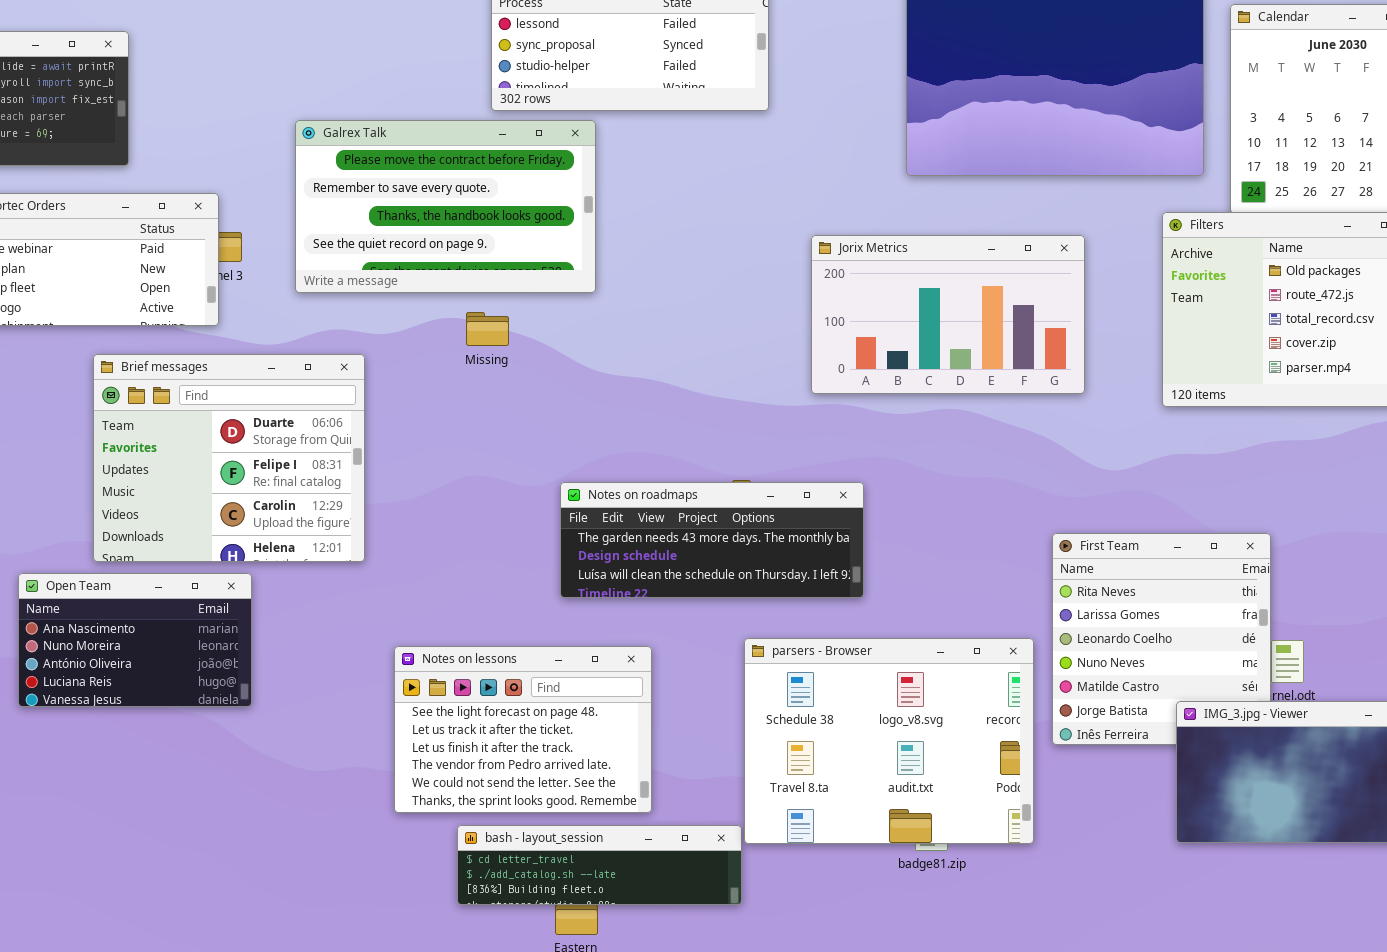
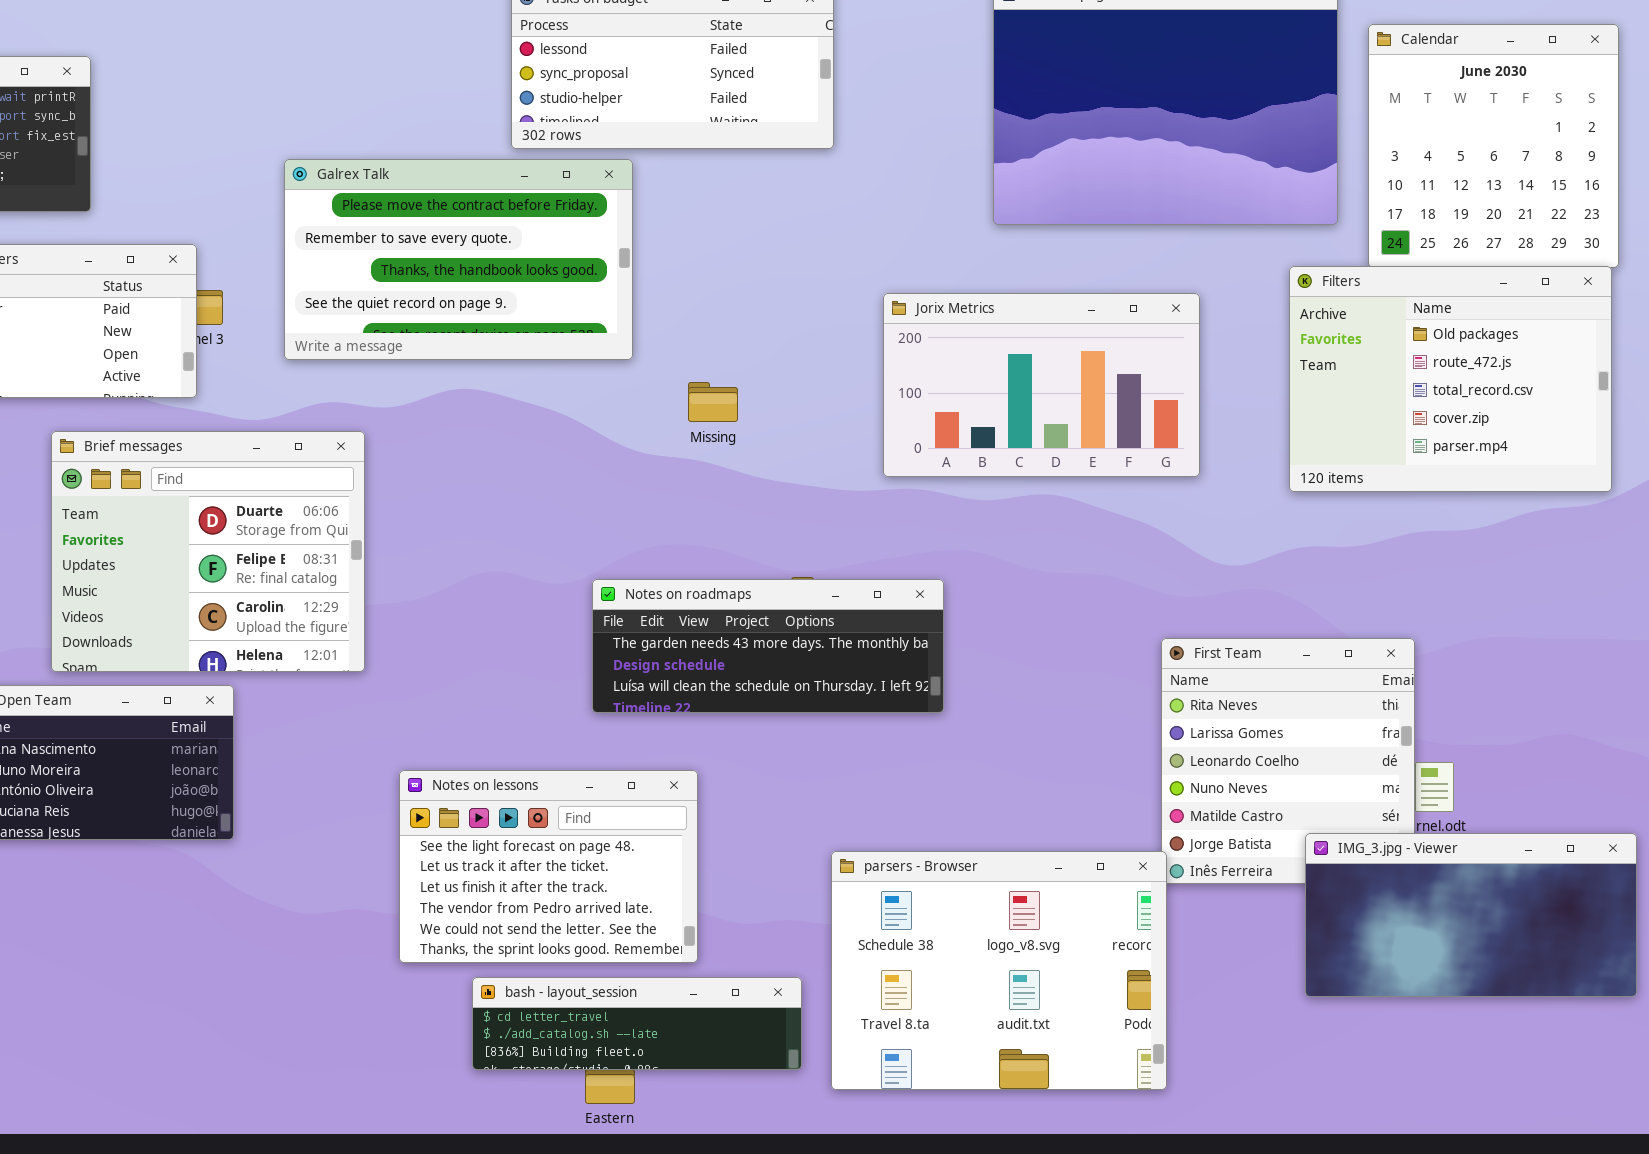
Missing: [466,312,509,346] -> [688,382,738,422], moved
parsers - Browser: [744,638,1034,844] -> [831,851,1167,1090], moved

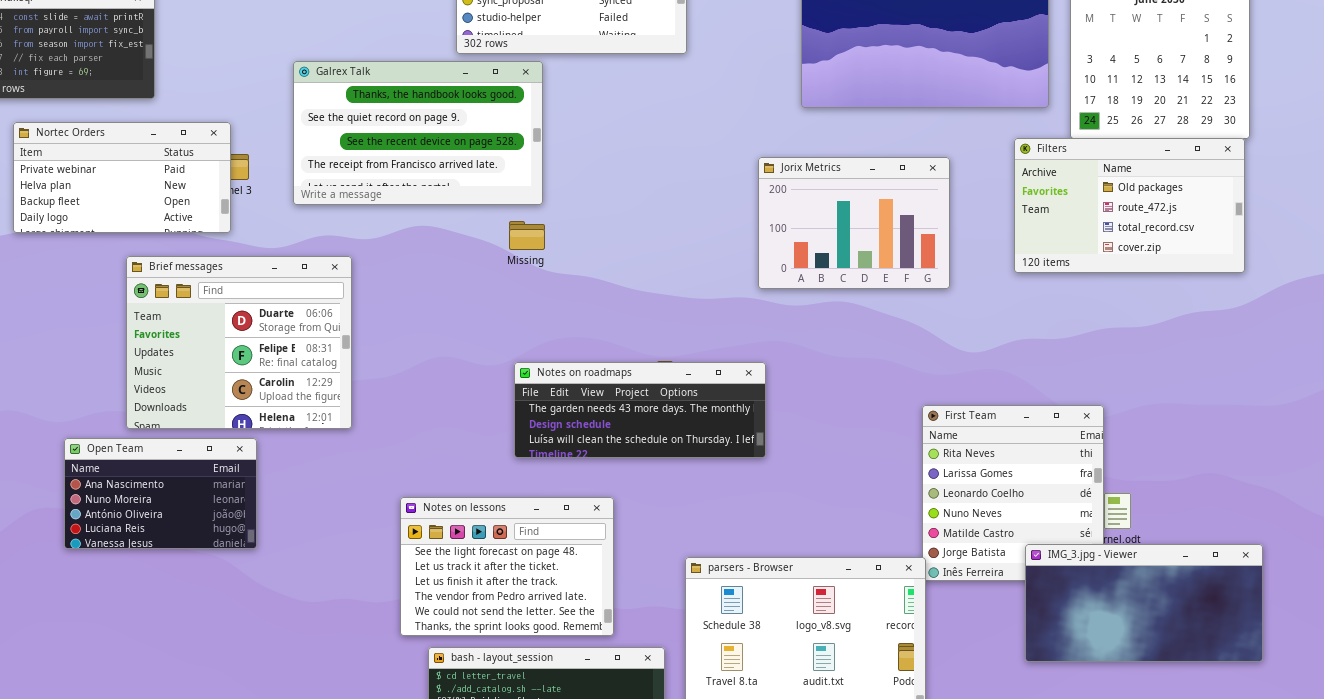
Galrex Talk: [284,159,633,360] -> [293,61,543,205], scrolled down 2 rows
Filters: [1289,266,1612,492] -> [1014,138,1245,273], resized
Jorix Metrics: [883,293,1200,477] -> [758,157,950,289], resized
Missing: [688,382,738,422] -> [509,221,545,250], moved
Notes on lessons: [399,770,698,963] -> [400,497,614,636], moved

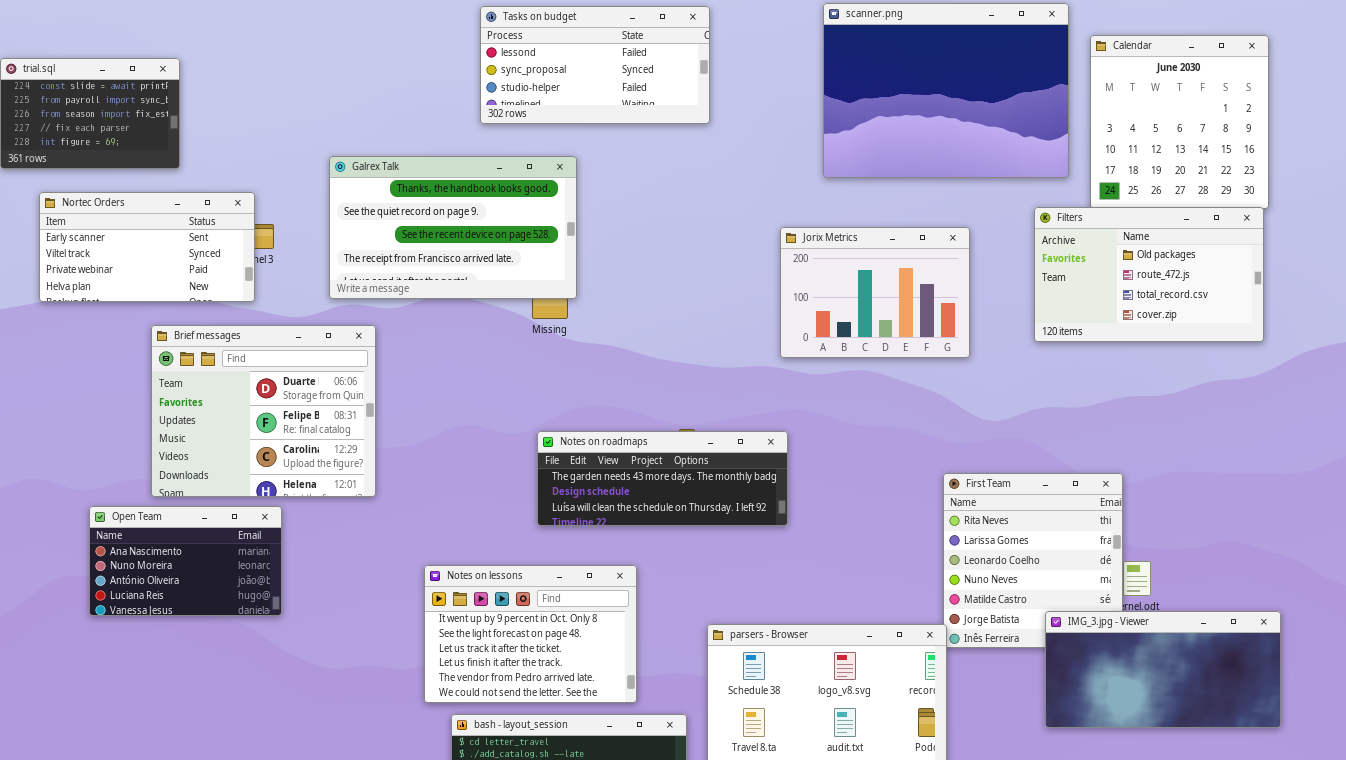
Galrex Talk: [293,61,543,205] -> [329,156,577,299], moved
Nortec Orders: [13,122,231,233] -> [39,192,255,302], scrolled up 2 rows
Notes on lessons: [400,497,614,636] -> [424,565,637,703], scrolled up 1 row

